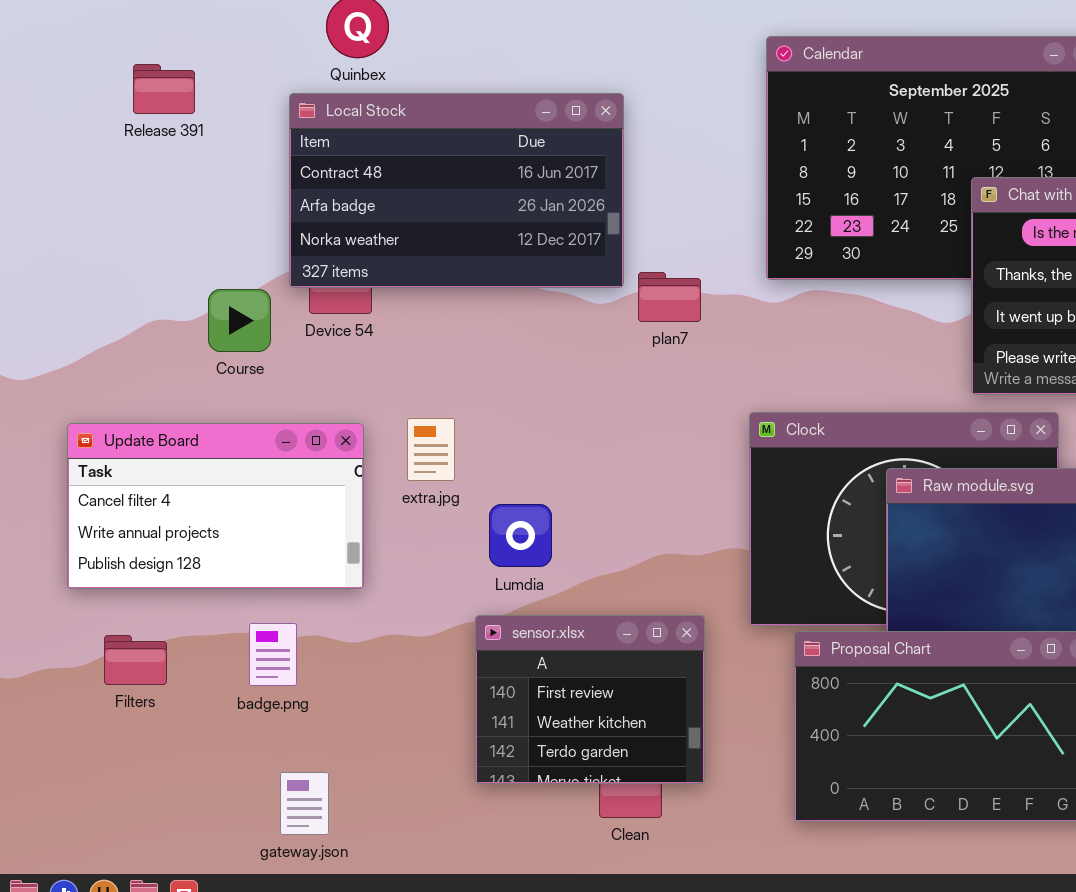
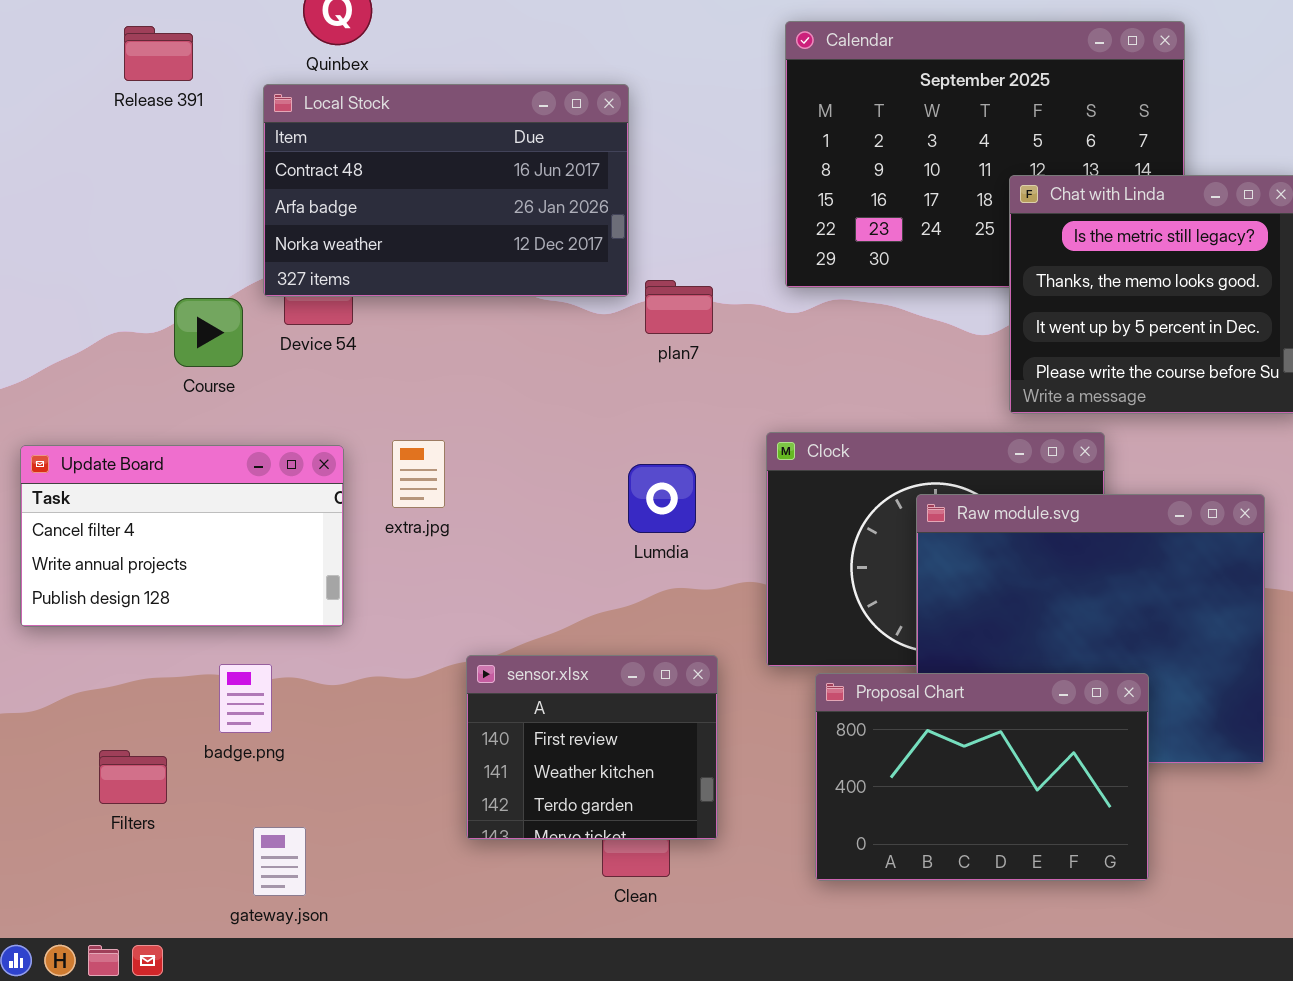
Release 391: [133,64,195,114] -> [124,26,193,81], moved
Lumdia: [489,504,552,567] -> [628,464,696,533], moved
Filters: [104,635,167,685] -> [99,750,167,804], moved

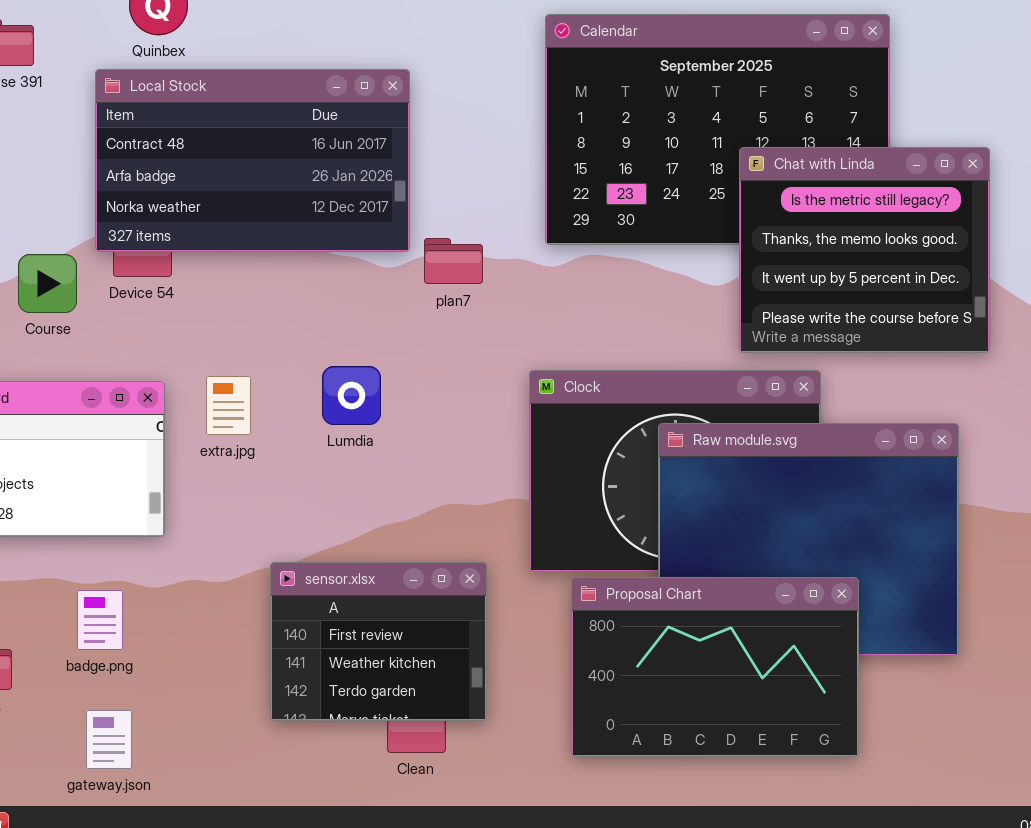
Lumdia: [628,464,696,533] -> [322,366,381,425], moved
badge.png: [219,664,272,733] -> [77,590,123,650], moved

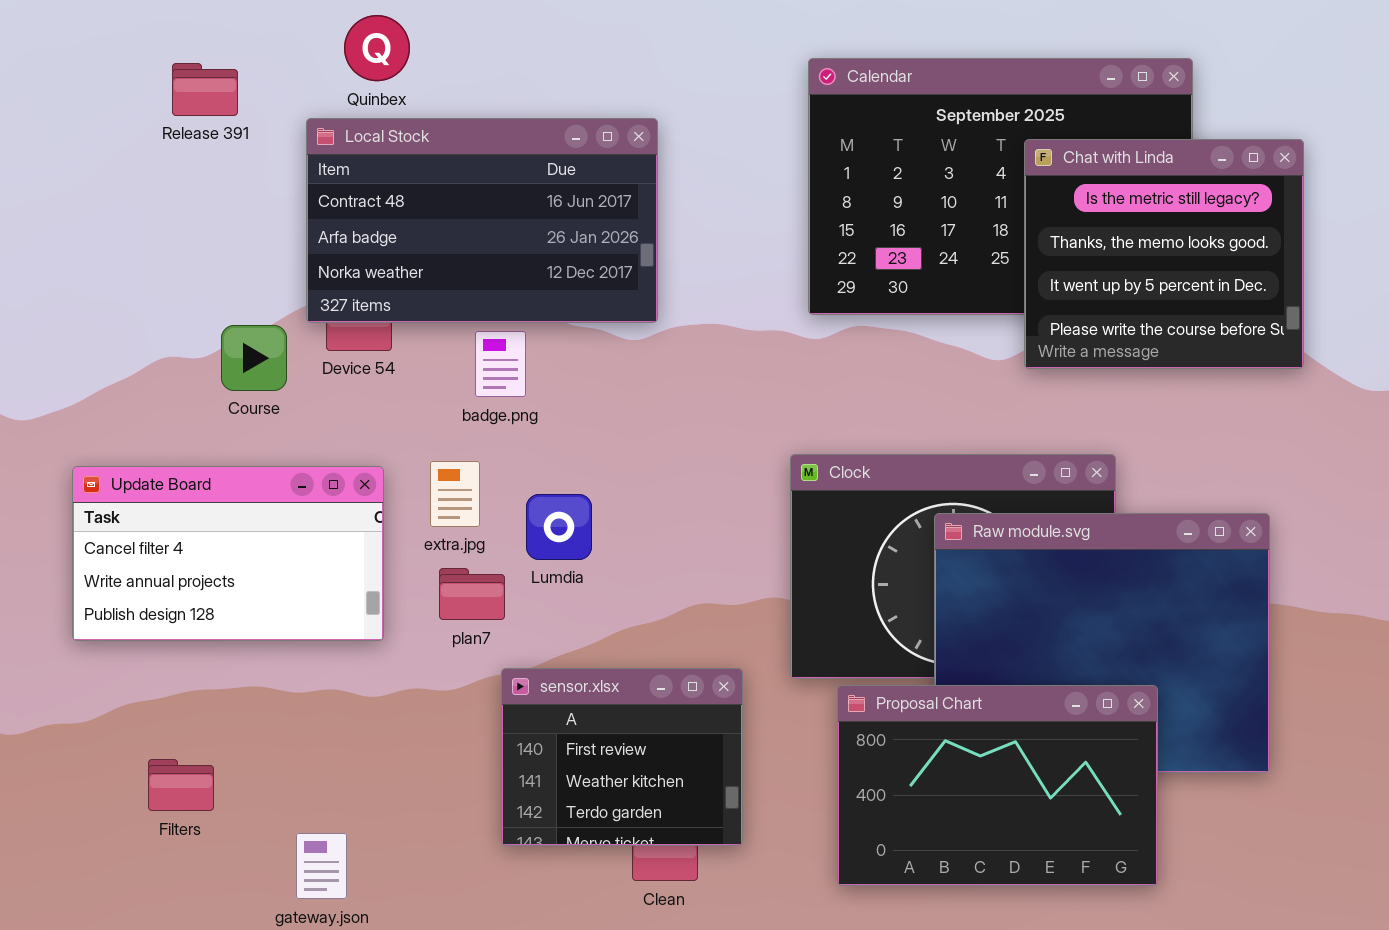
Chat with Linda: [739,147,990,353] -> [1024,139,1304,369], moved
plan7: [424,238,483,284] -> [439,568,505,620], moved
Lumdia: [322,366,381,425] -> [526,494,592,560], moved
badge.png: [77,590,123,650] -> [475,331,526,397], moved

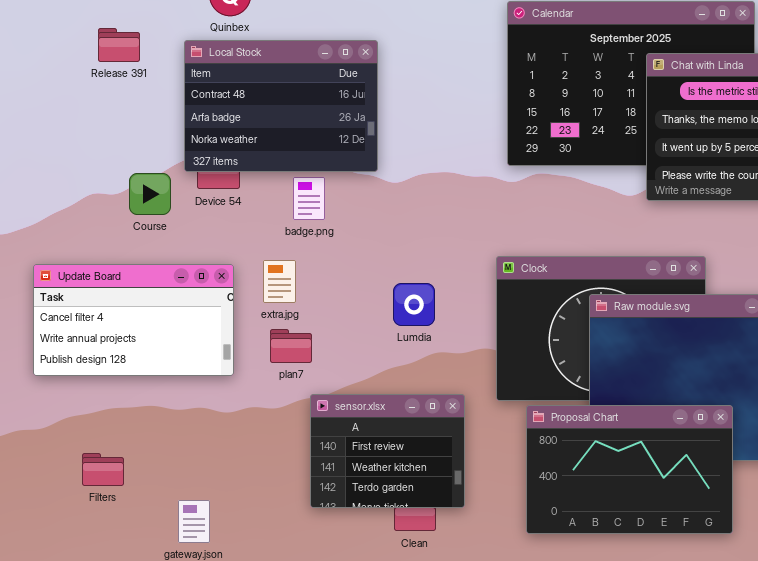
Release 391: [172,63,238,116] -> [98,28,140,62], moved
Local Stock: [306,118,658,323] -> [184,40,378,172], resized
Lumdia: [526,494,592,560] -> [393,283,435,326], moved

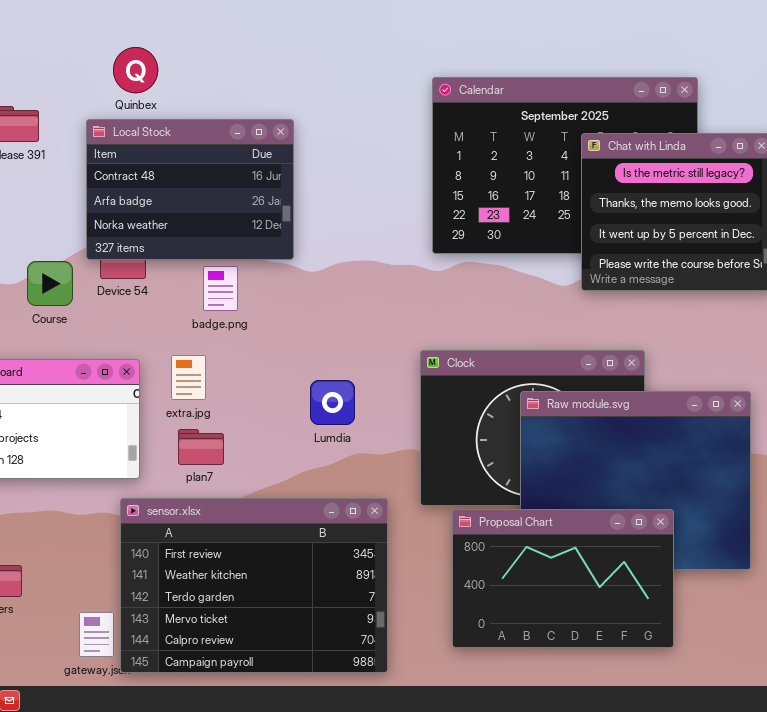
sensor.xlsx: [310,394,465,508] -> [120,498,388,673], resized

